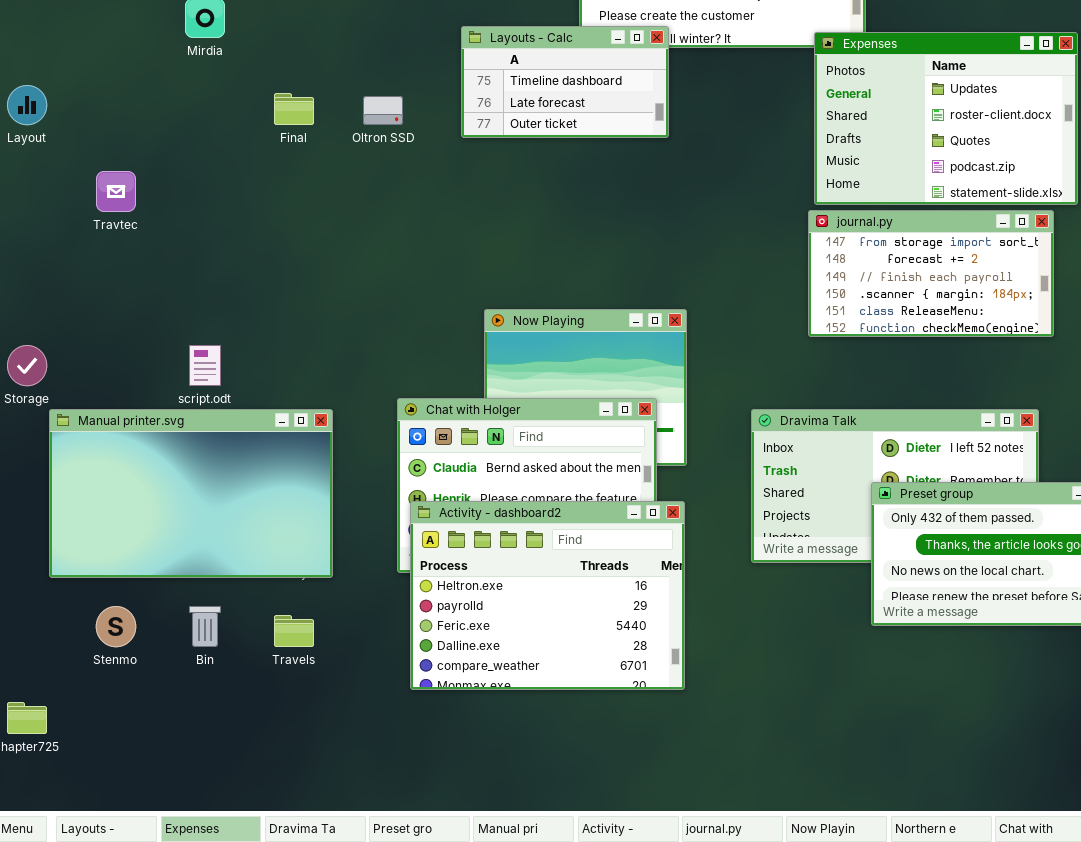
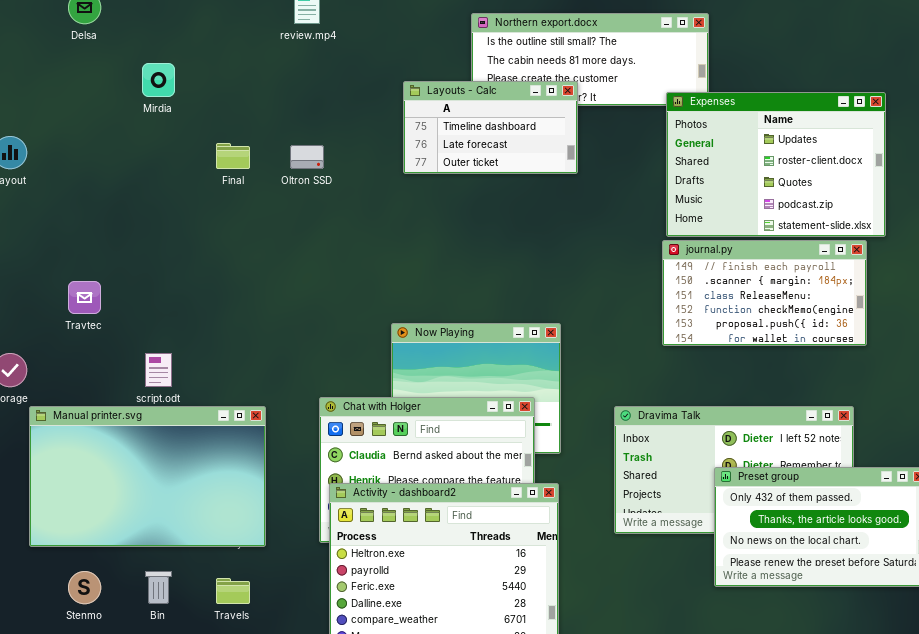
Layouts - Calc: [461,26,669,138] -> [403,81,578,174], moved
Travtec: [96,171,136,212] -> [68,281,101,314], moved
journal.py: [808,210,1054,337] -> [662,240,867,346], scrolled down 2 rows

